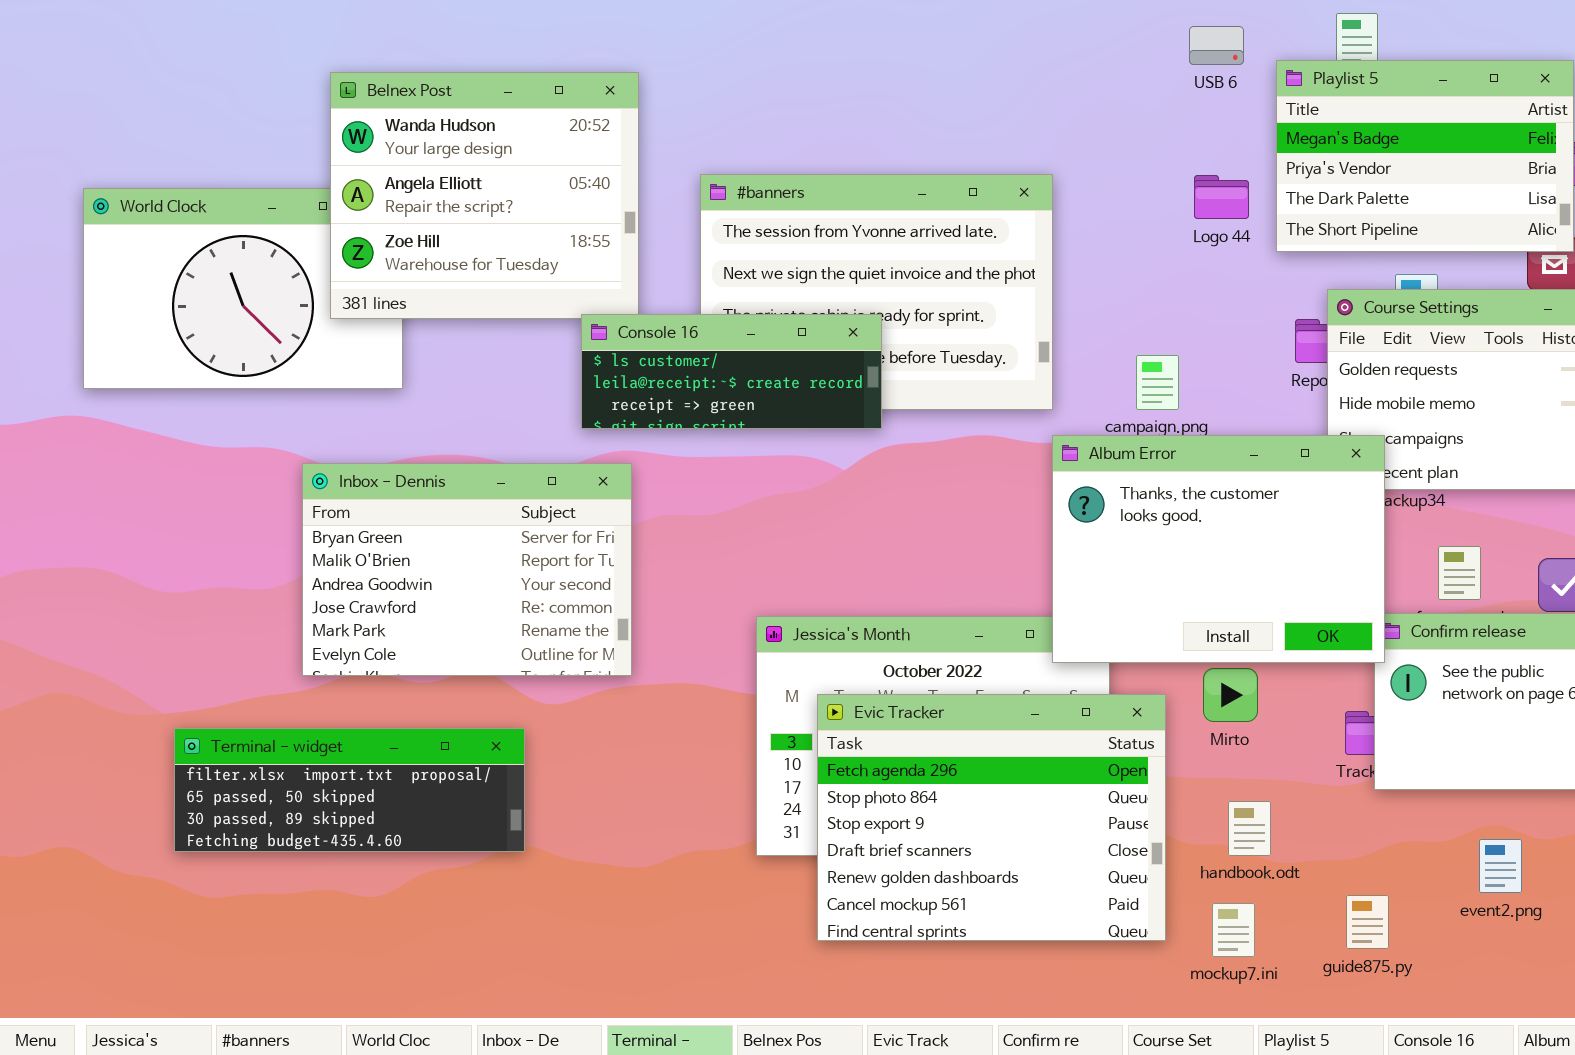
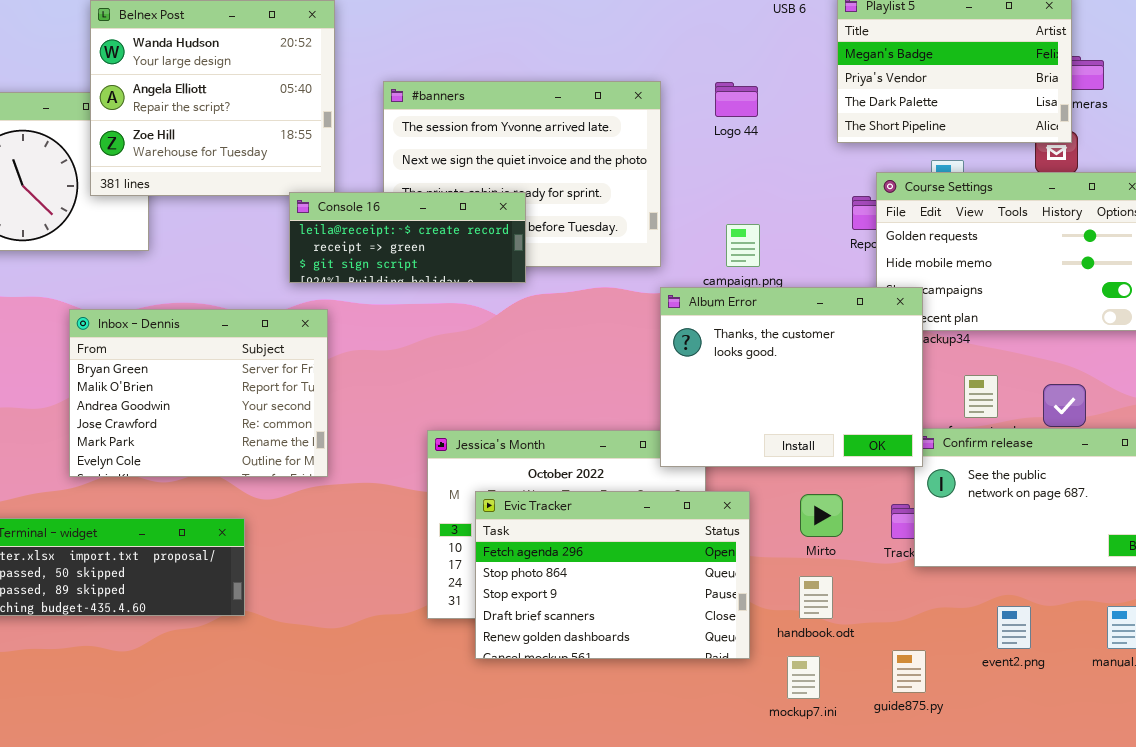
Logo 44: [1194,175,1249,219] -> [715,82,758,117], moved
Console 16: [581,314,882,429] -> [289,192,526,283], scrolled down 1 row
Mirto: [1203,668,1258,722] -> [800,494,843,537], moved
Evic Tracker: [817,694,1166,941] -> [475,491,750,659], resized

